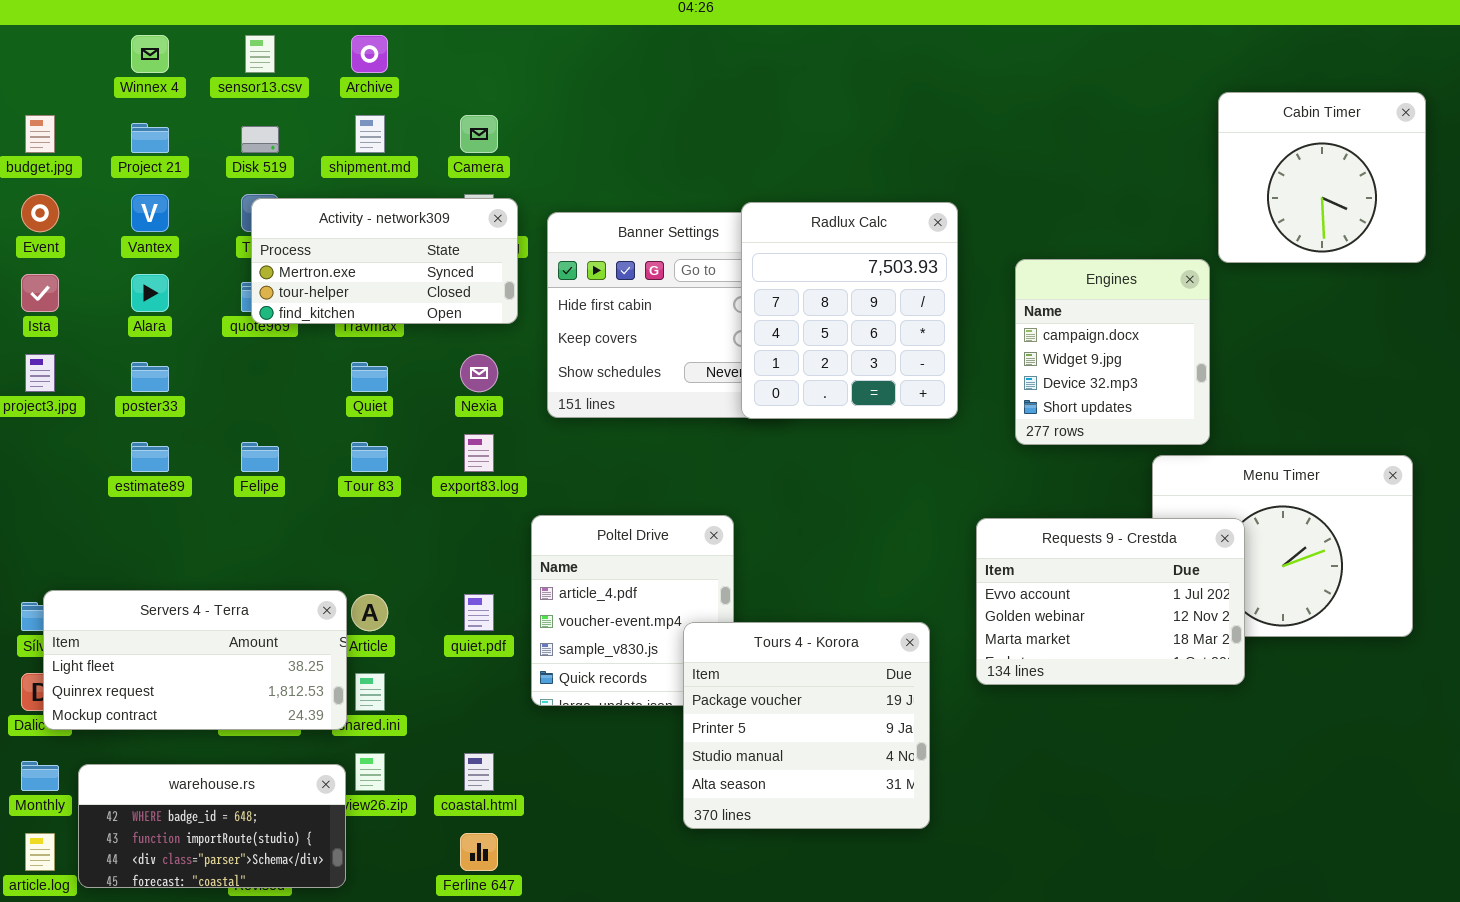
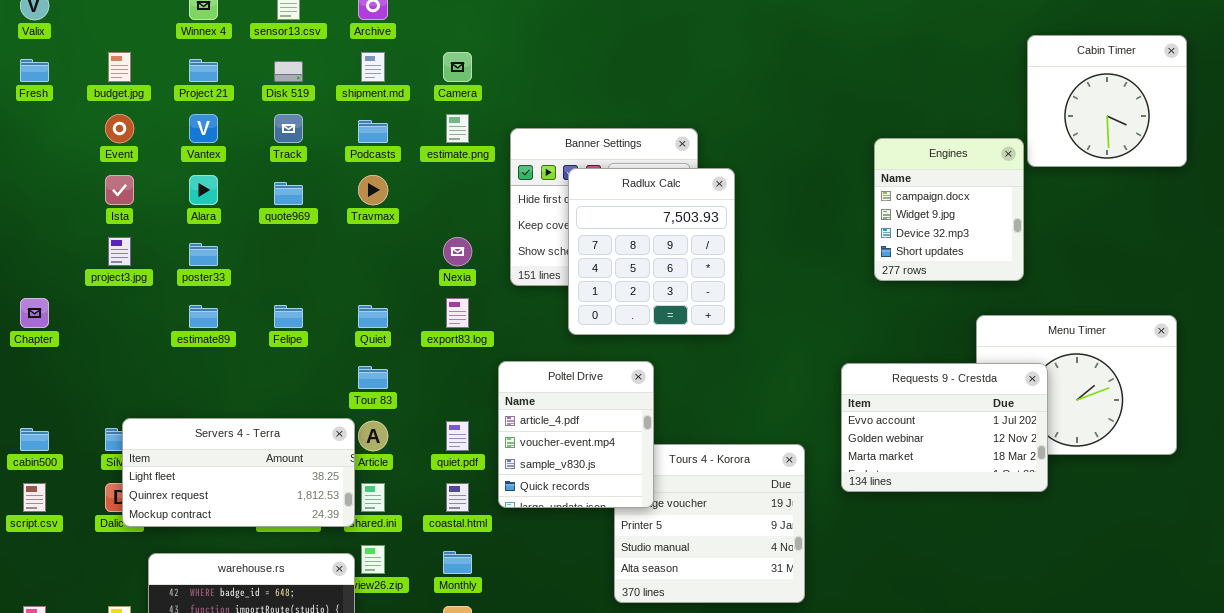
Activity - network309: [251,198,518,324] -> none, closed
Radlux Calc: [741,202,958,419] -> [568,168,735,335], moved
Engines: [1015,259,1210,445] -> [874,138,1024,281], moved
Quiet: [351,362,388,392] -> [358,305,388,328], moved
Tour 83: [351,442,388,472] -> [358,366,388,389], moved
Poltel Drive: [531,515,734,706] -> [498,361,654,508], raised
coastal.html: [464,753,494,791] -> [446,483,469,512], moved
Monthly: [21,761,59,791] -> [443,551,472,574], moved

